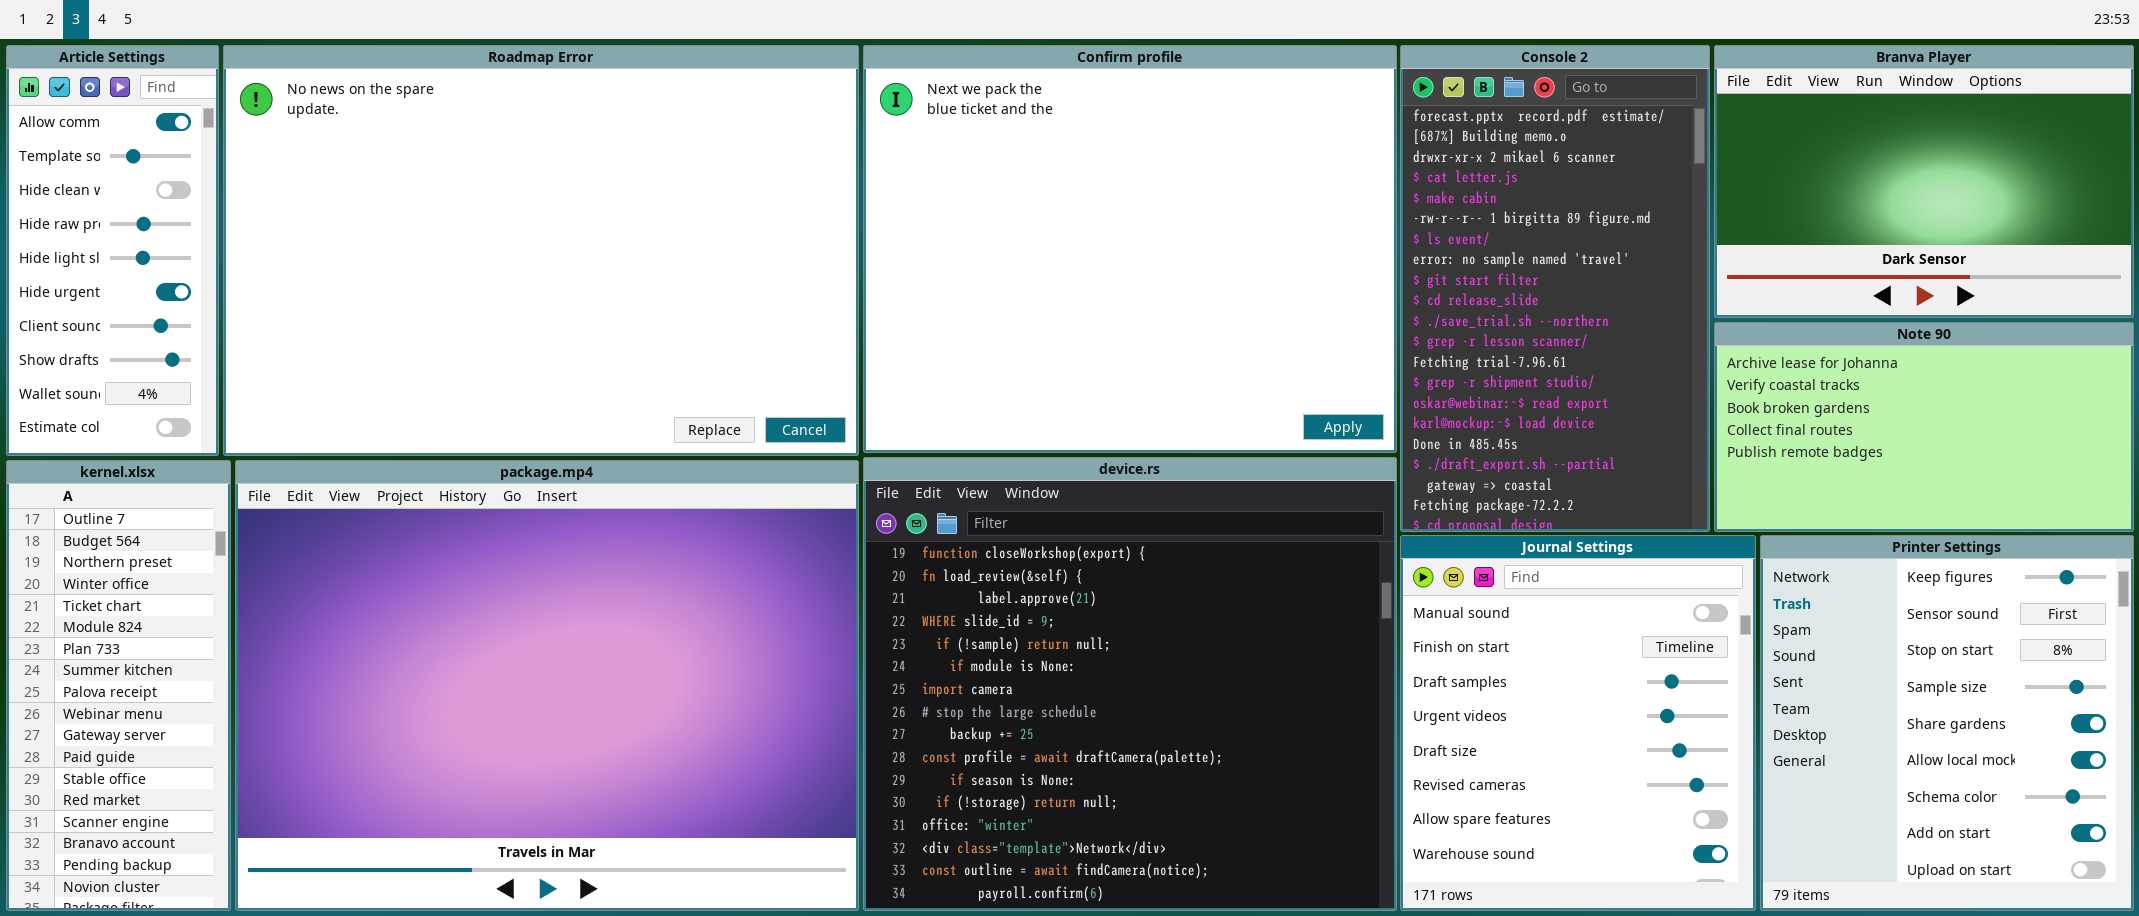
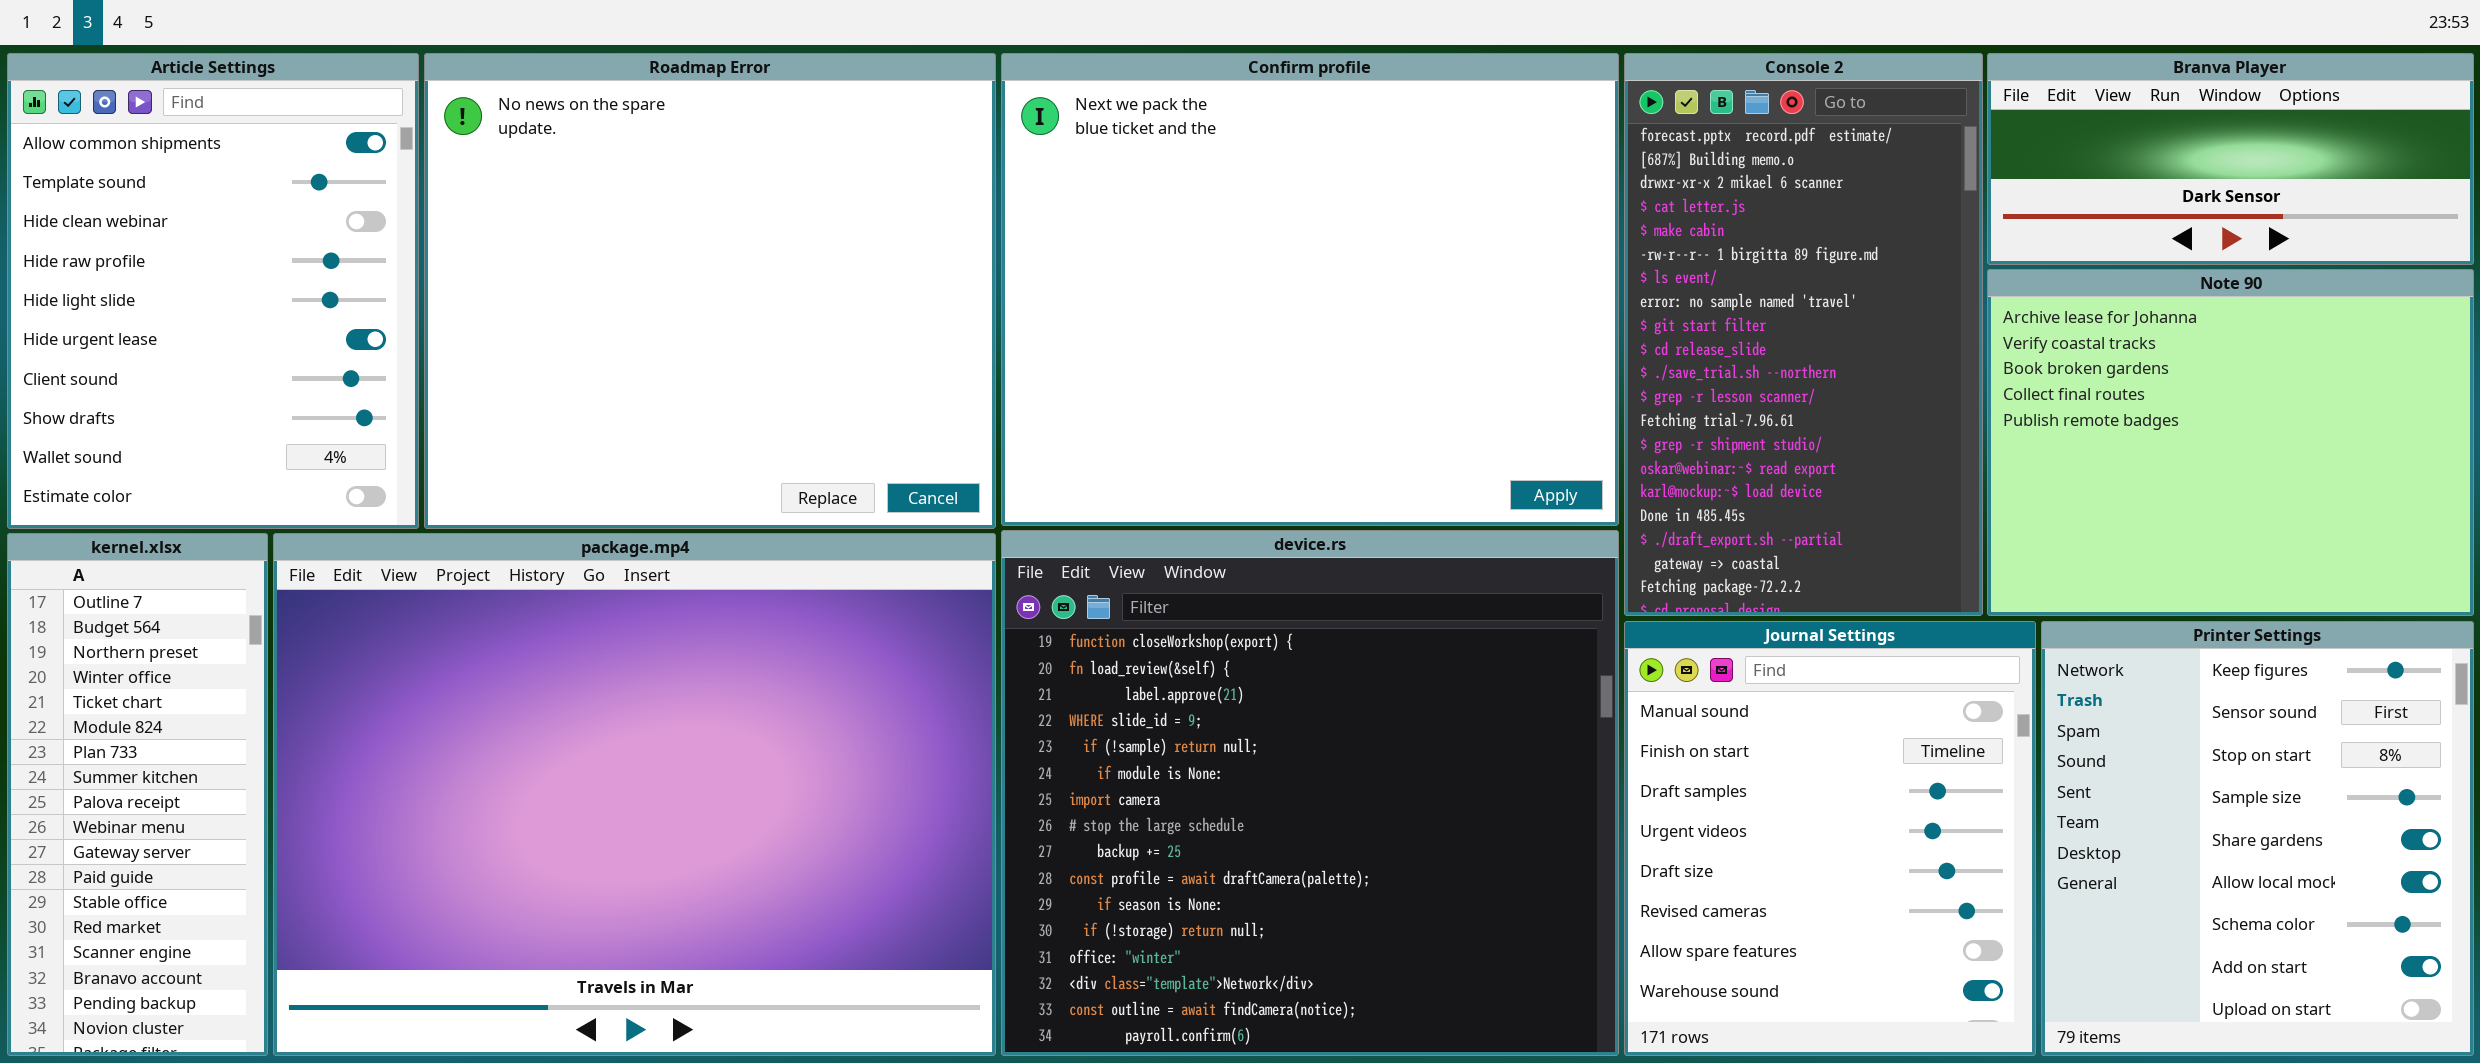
Article Settings: [6,45,219,456] -> [7,53,419,529], resized
Roadmap Error: [223,45,859,456] -> [424,53,996,529], resized
Branva Player: [1714,45,2134,318] -> [1987,53,2474,265], resized
Note 90: [1714,322,2134,532] -> [1987,269,2474,616], resized

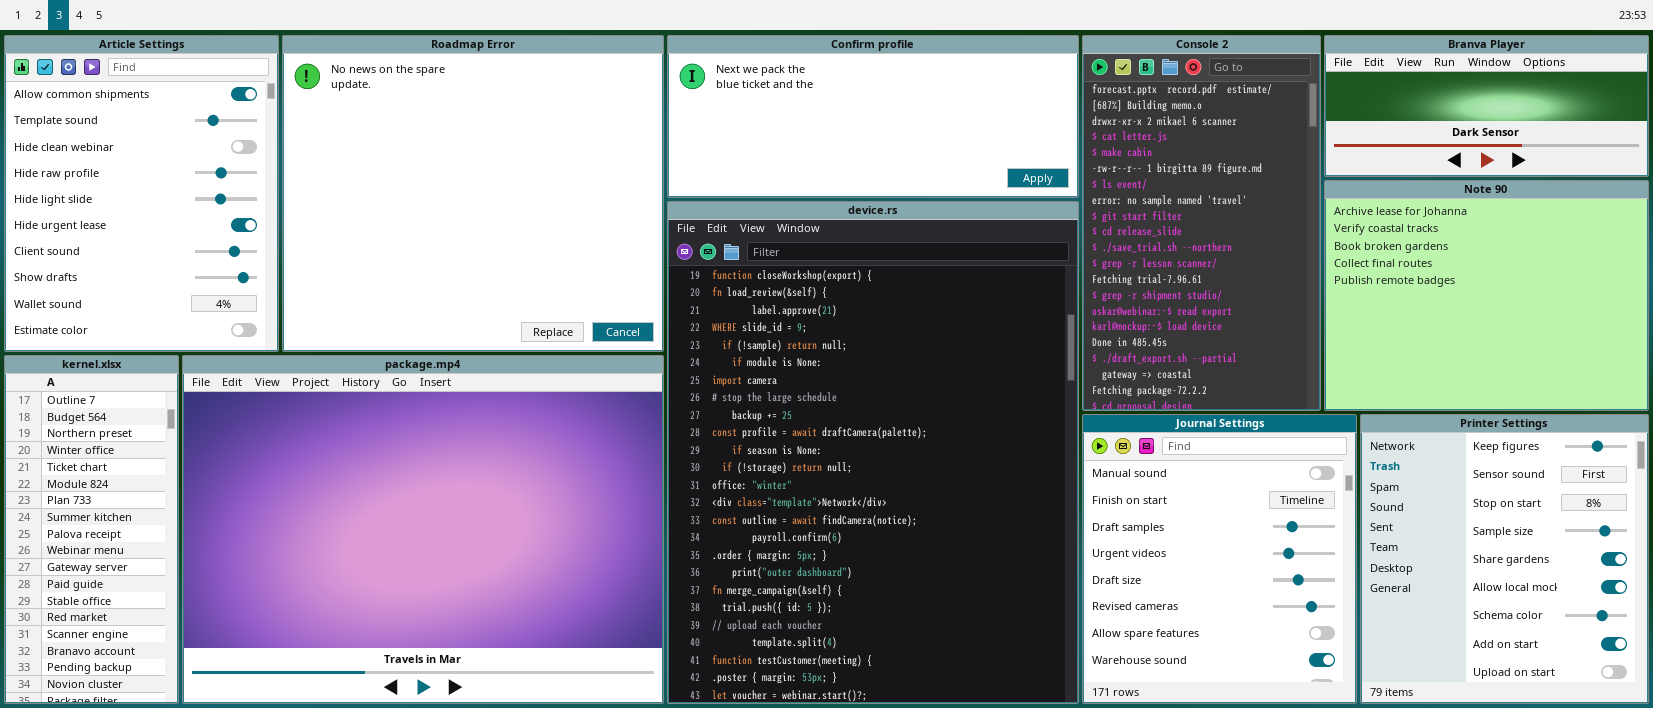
Confirm profile: [1001,53,1619,526] -> [667,35,1079,198], resized
device.rs: [1001,530,1619,1056] -> [667,201,1079,704], resized

